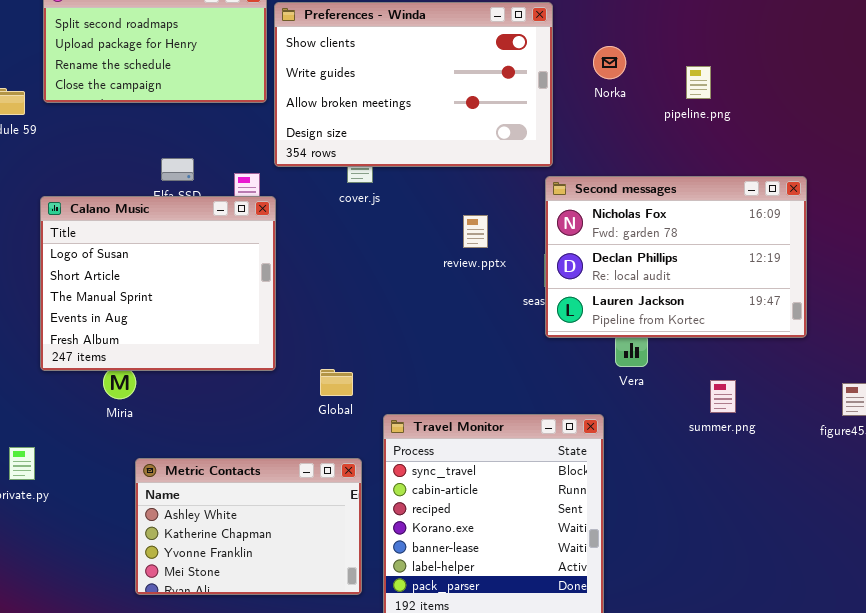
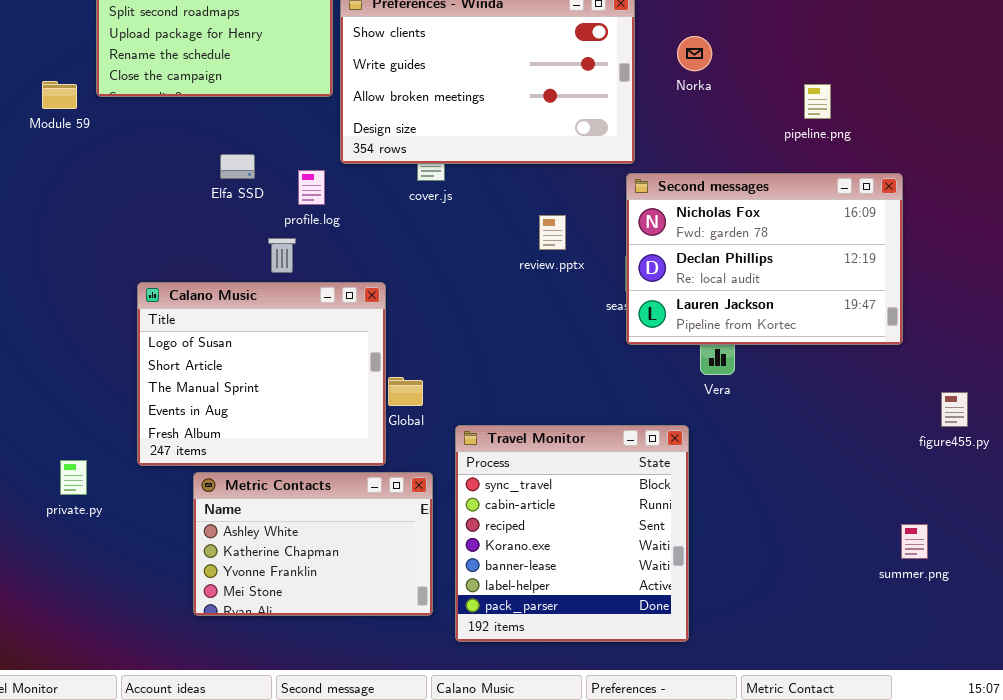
pipeline.png: [686,66,711,99] -> [804,84,831,119], moved
Calano Music: [40,196,276,371] -> [137,282,386,466], moved
summer.png: [710,380,736,413] -> [901,524,928,559], moved

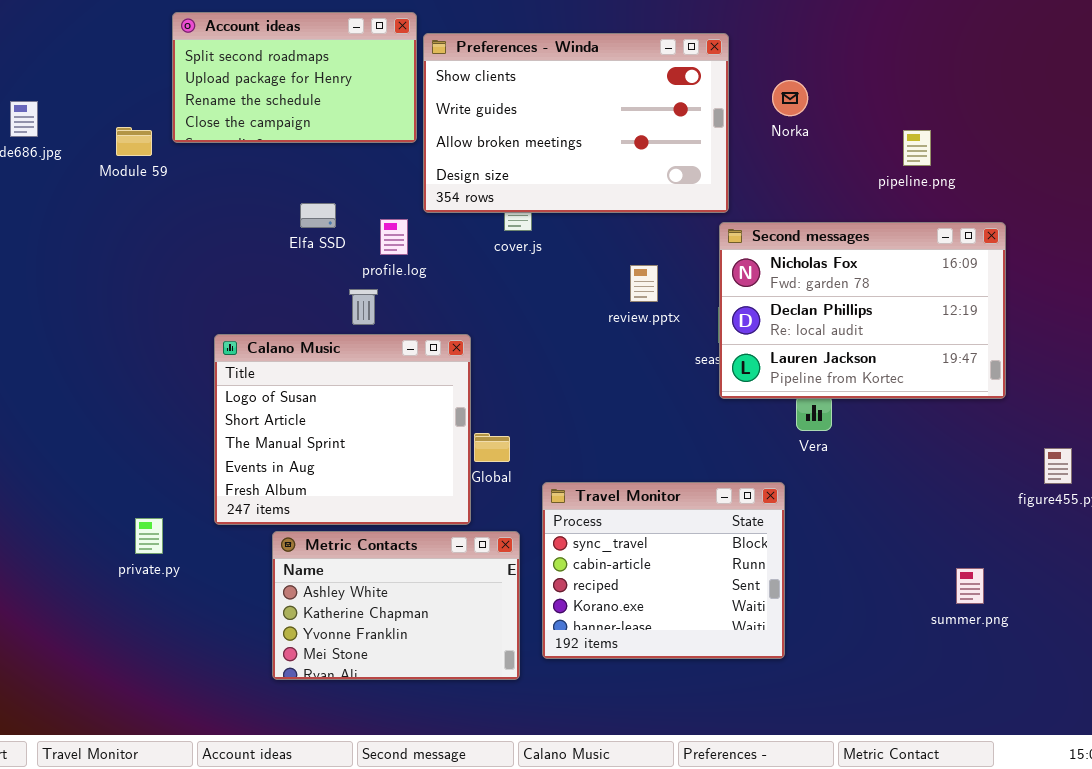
Travel Monitor: [455,425,689,642] -> [542,482,785,659], resized
summer.png: [901,524,928,559] -> [956,568,984,604], moved

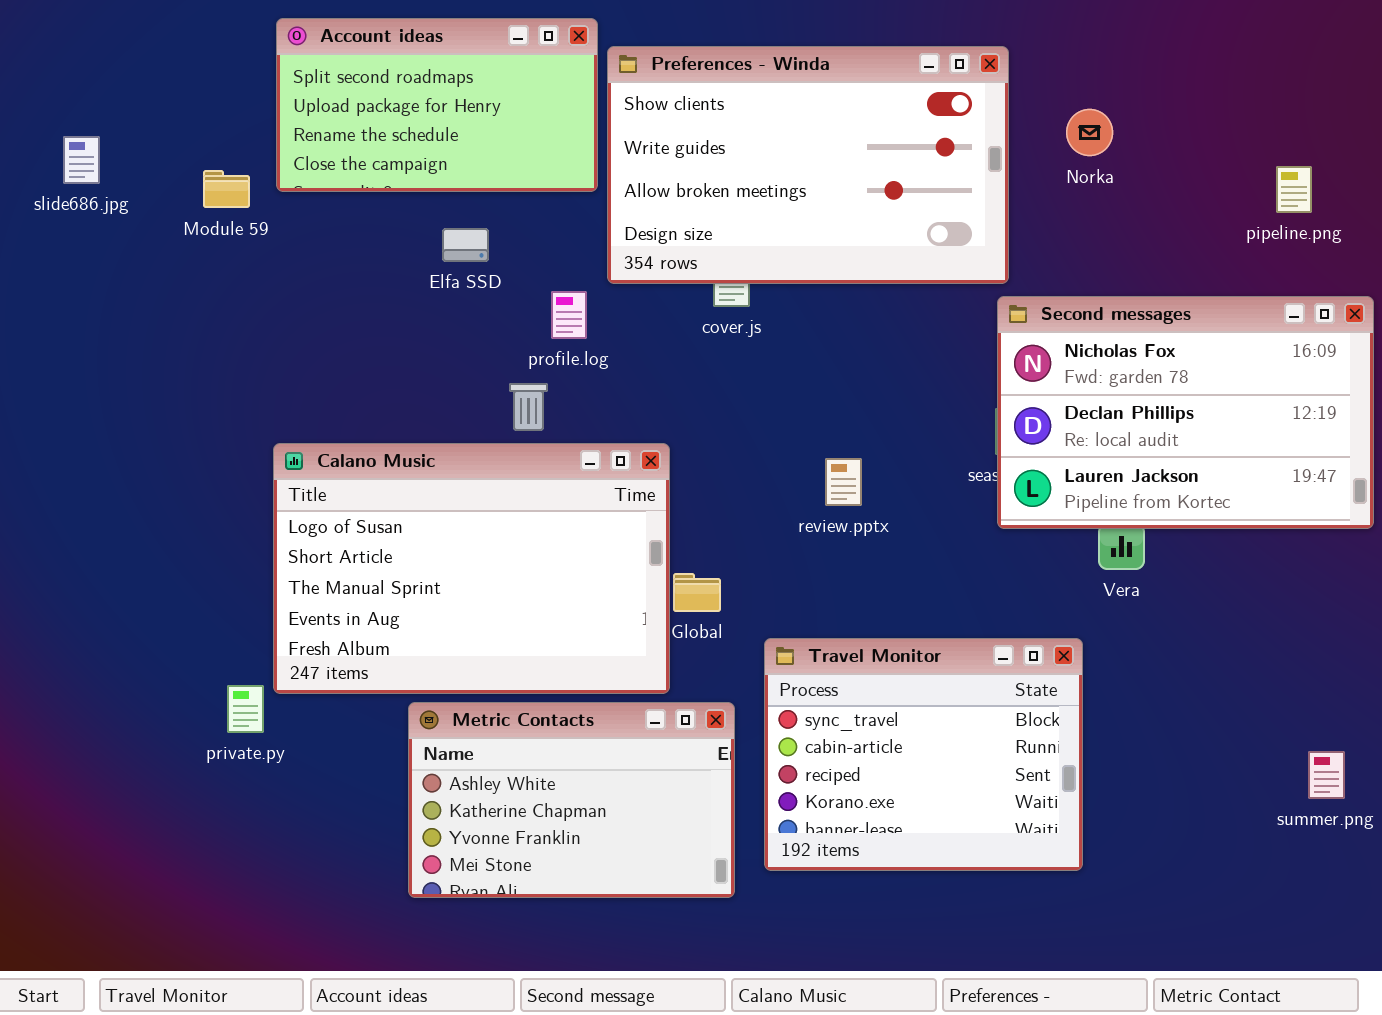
pipeline.png: [903,130,931,166] -> [1276,166,1312,213], moved
Elfa SSD: [300,203,336,228] -> [442,228,489,262], moved
review.pptx: [630,265,658,302] -> [825,458,862,506], moved
Calano Music: [214,334,471,525] -> [273,443,670,694], resized

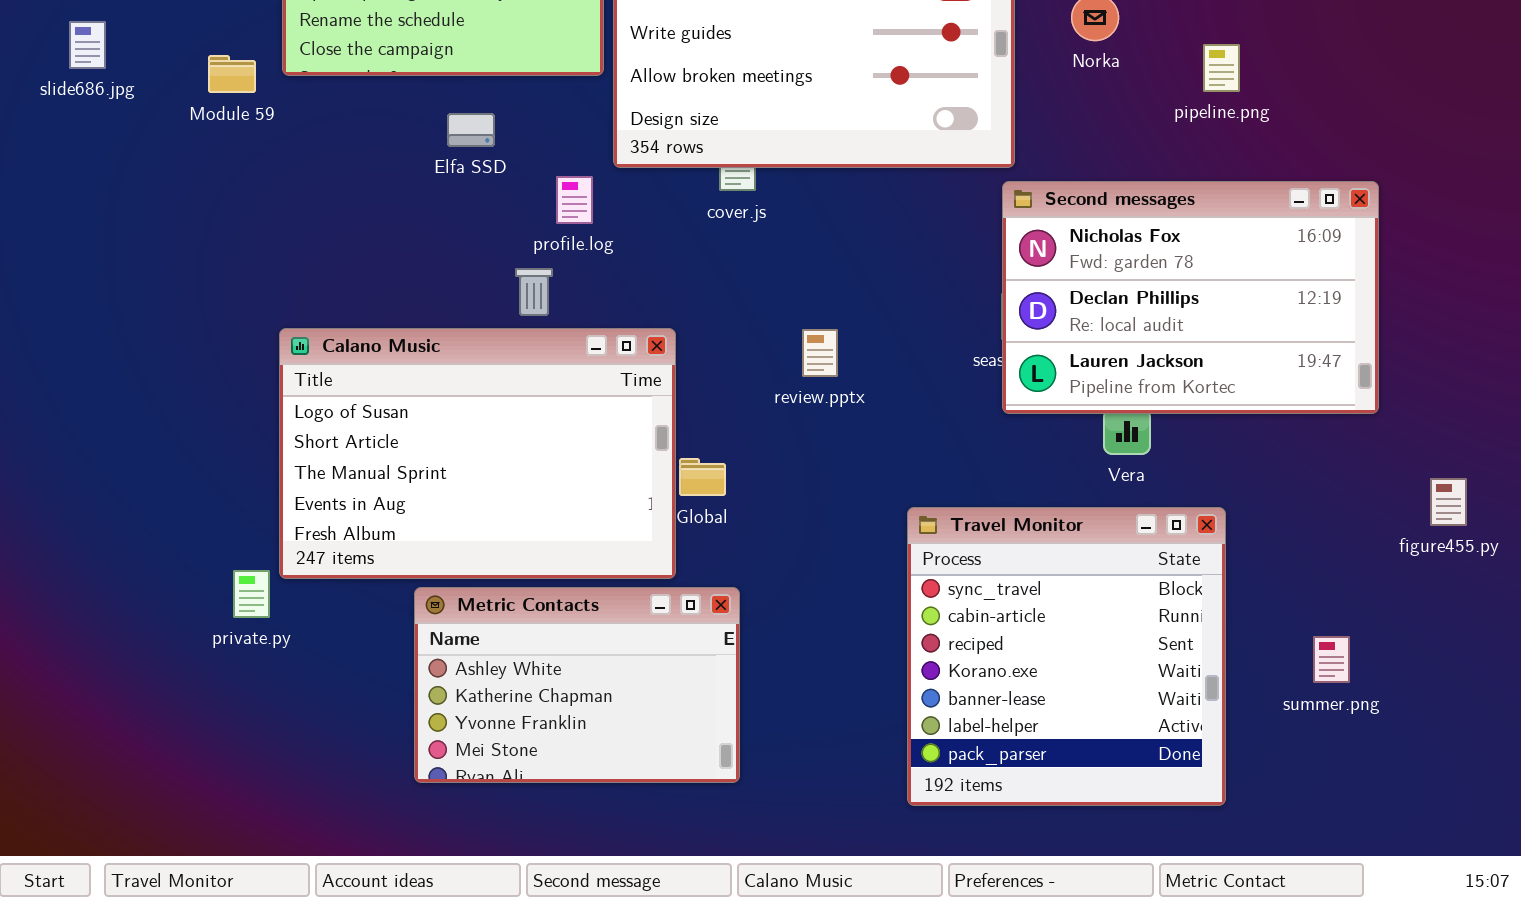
pipeline.png: [1276,166,1312,213] -> [1203,44,1240,92], moved
review.pptx: [825,458,862,506] -> [802,329,838,377], moved
Travel Monitor: [764,638,1083,871] -> [907,507,1226,806], moved, resized

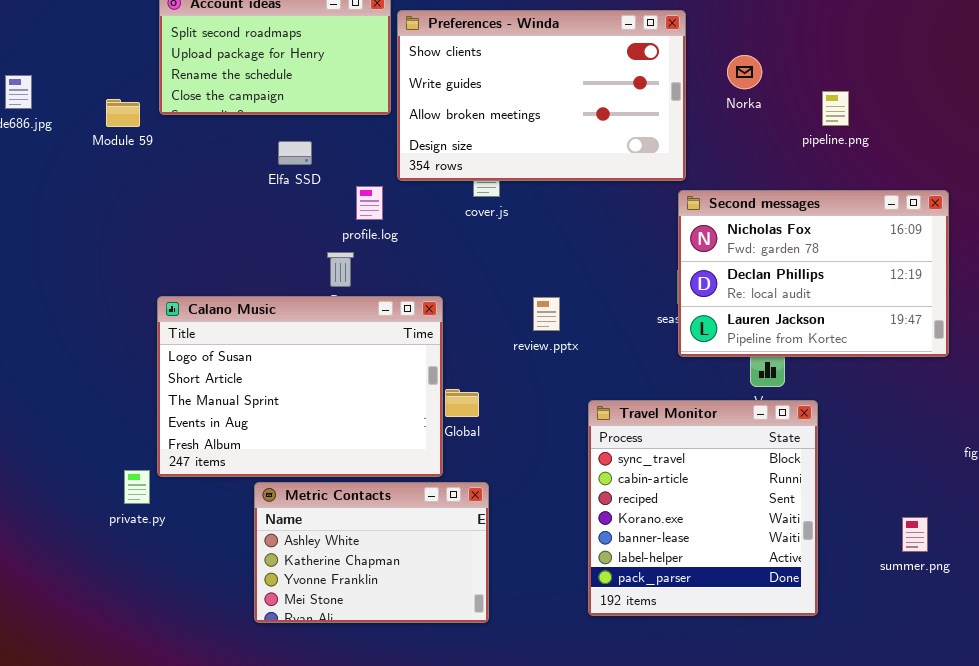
Travel Monitor: [907,507,1226,806] -> [588,400,818,616], moved

